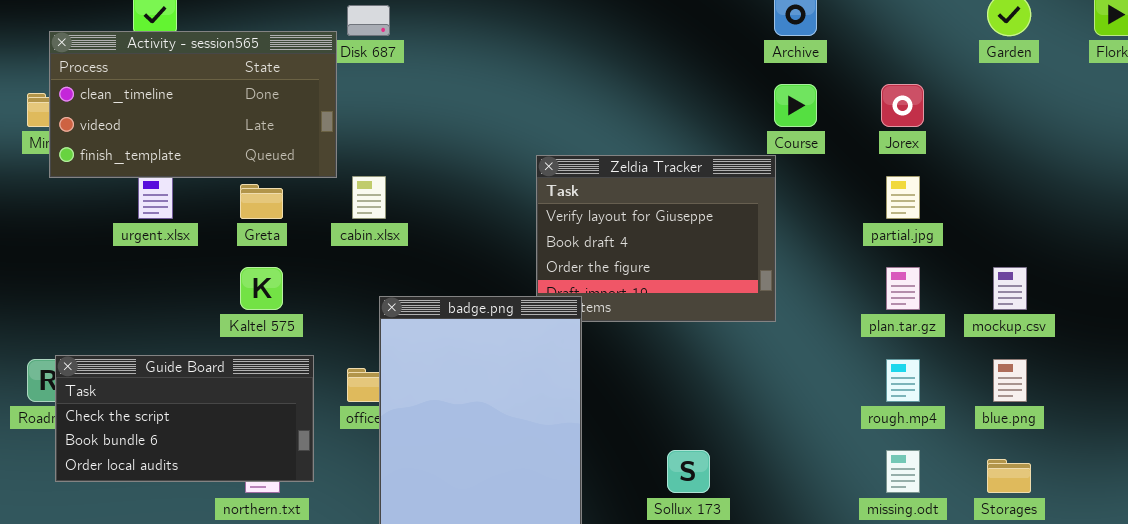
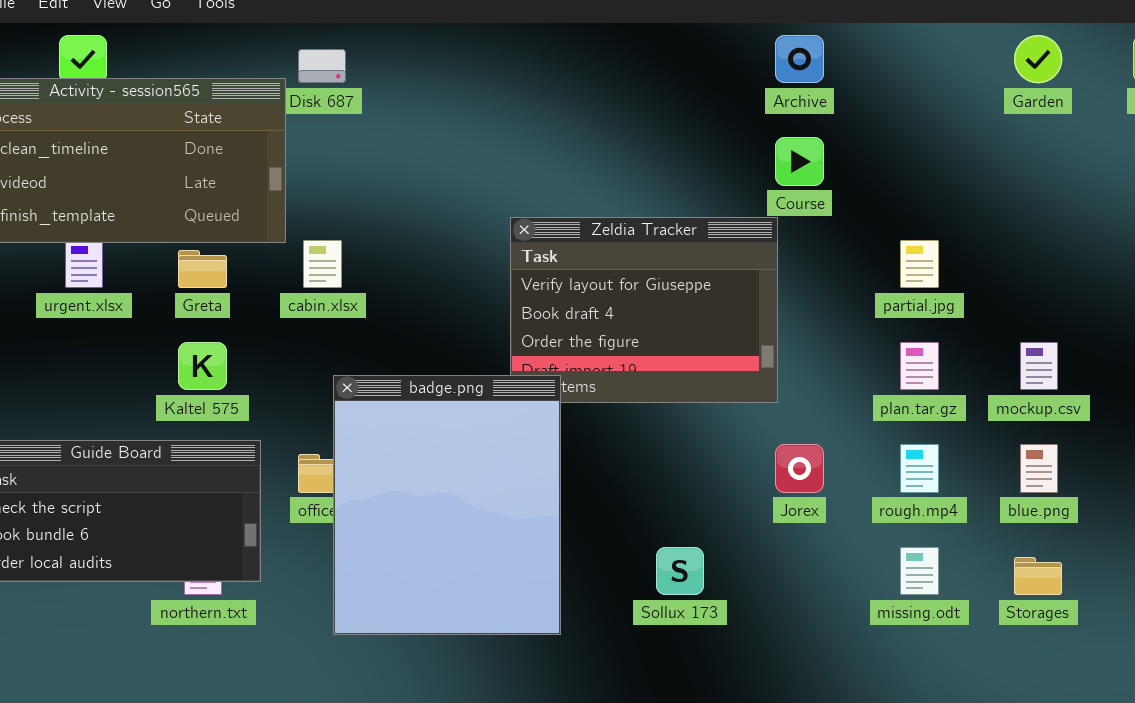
Jorex: [881,84,924,127] -> [775,444,824,493], moved

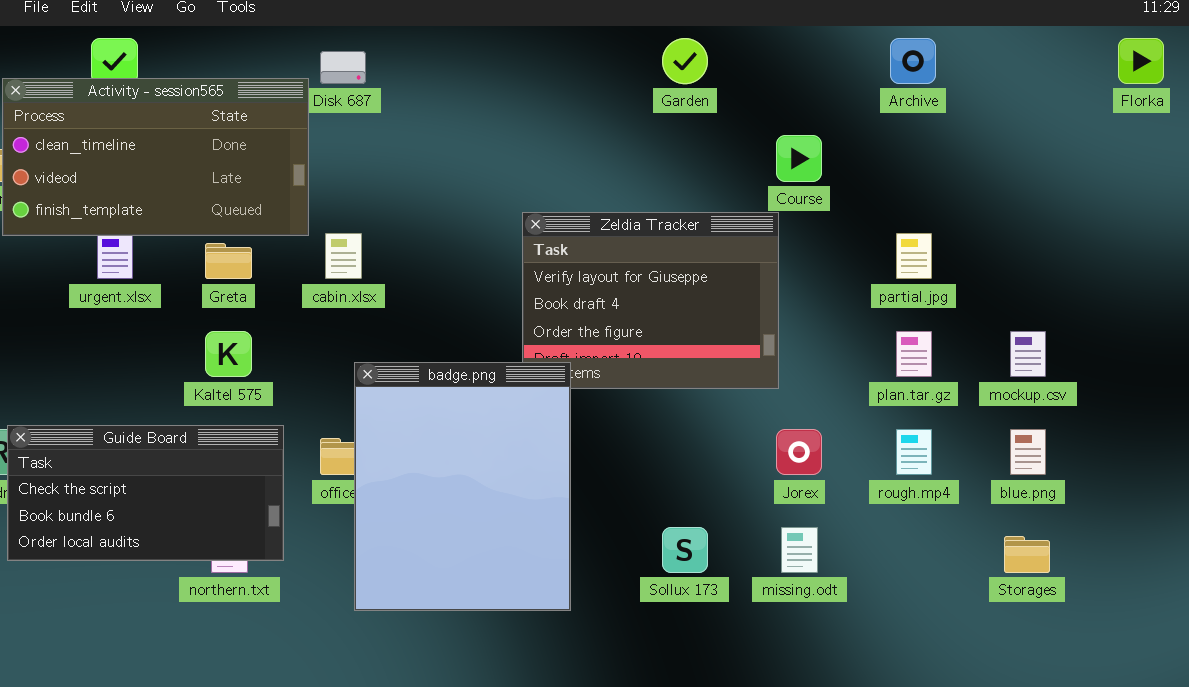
Archive: [775,35,824,83] -> [890,38,936,84], moved
Garden: [1014,35,1062,83] -> [662,38,708,84], moved
missing.odt: [900,547,939,595] -> [781,527,818,573], moved

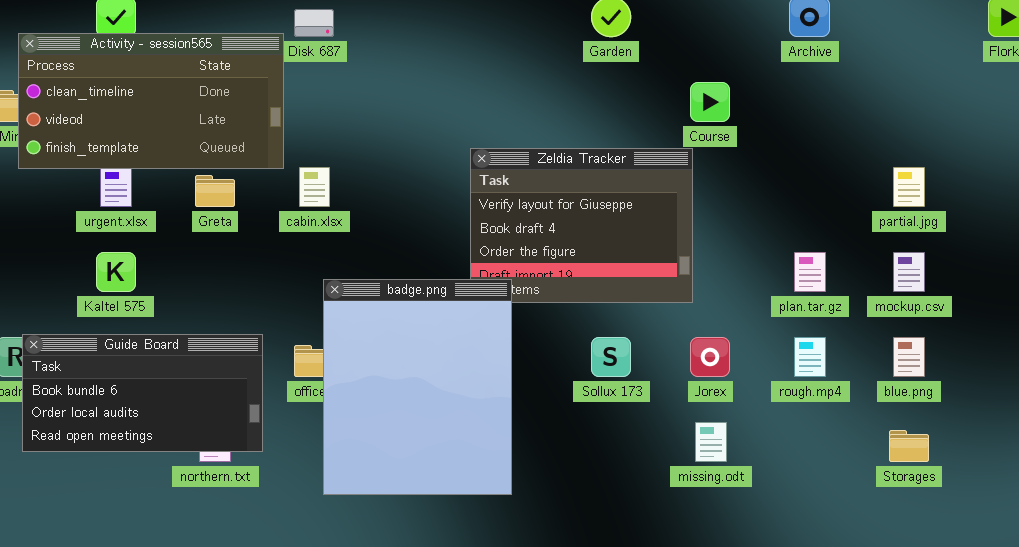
partial.jpg: [896,233,932,279] -> [893,167,925,207], moved
Kaltel 575: [205,331,252,377] -> [96,252,136,292], moved
Guide Board: [7,425,284,561] -> [22,334,263,452], scrolled down 1 row
Sollux 173: [662,527,708,573] -> [591,337,631,377], moved

